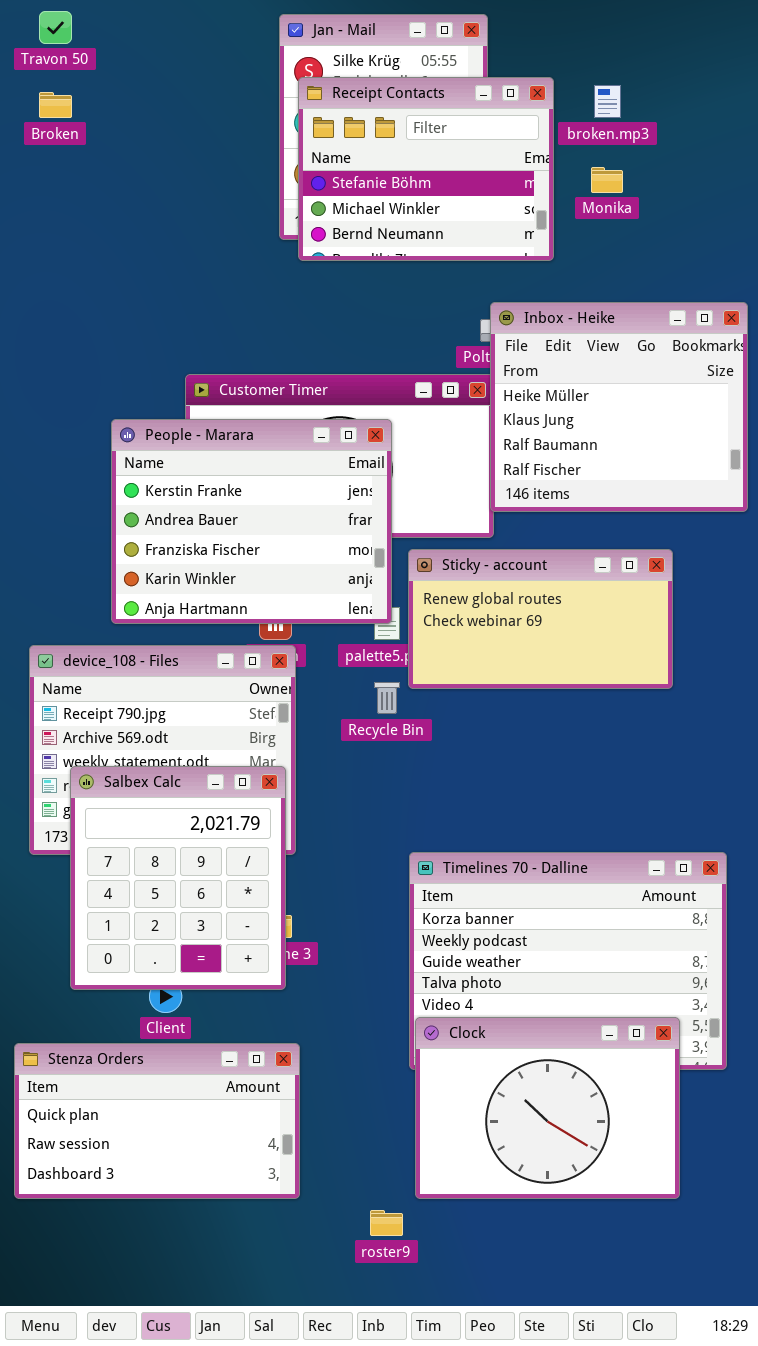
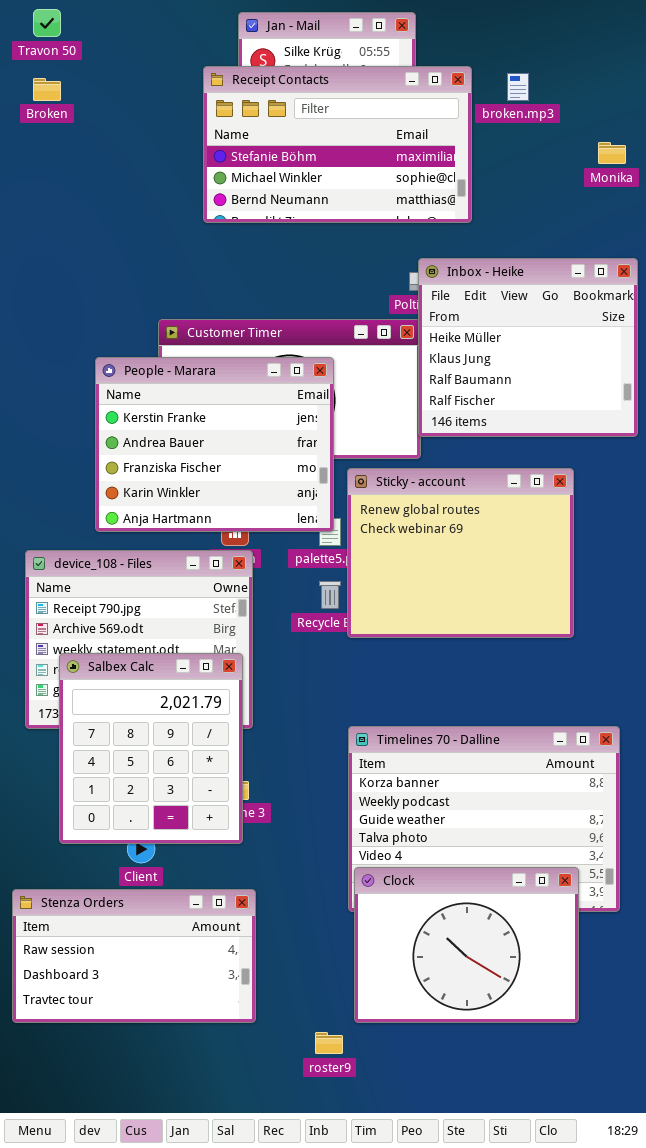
Receipt Contacts: [298,77,554,261] -> [203,66,472,223], resized
Monika: [591,167,623,193] -> [598,142,626,164], moved
Sticky - account: [408,549,673,689] -> [347,468,574,638], resized
Stenza Orders: [14,1043,300,1199] -> [12,889,256,1023], scrolled down 1 row

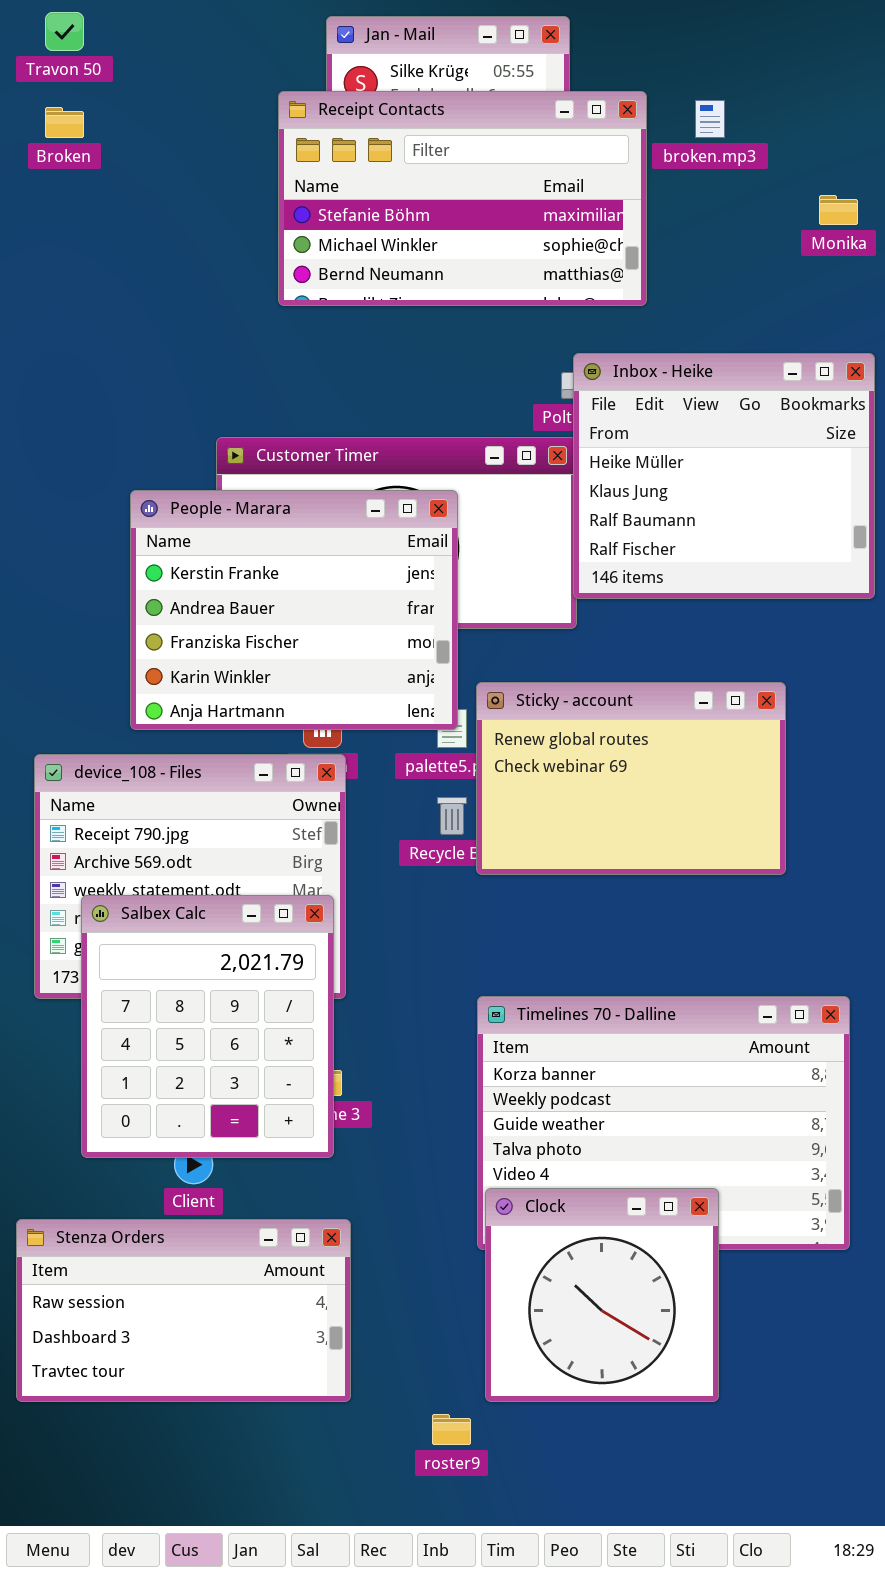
Sticky - account: [347,468,574,638] -> [476,682,786,875], resized
Clock: [354,867,579,1023] -> [485,1188,719,1402], resized

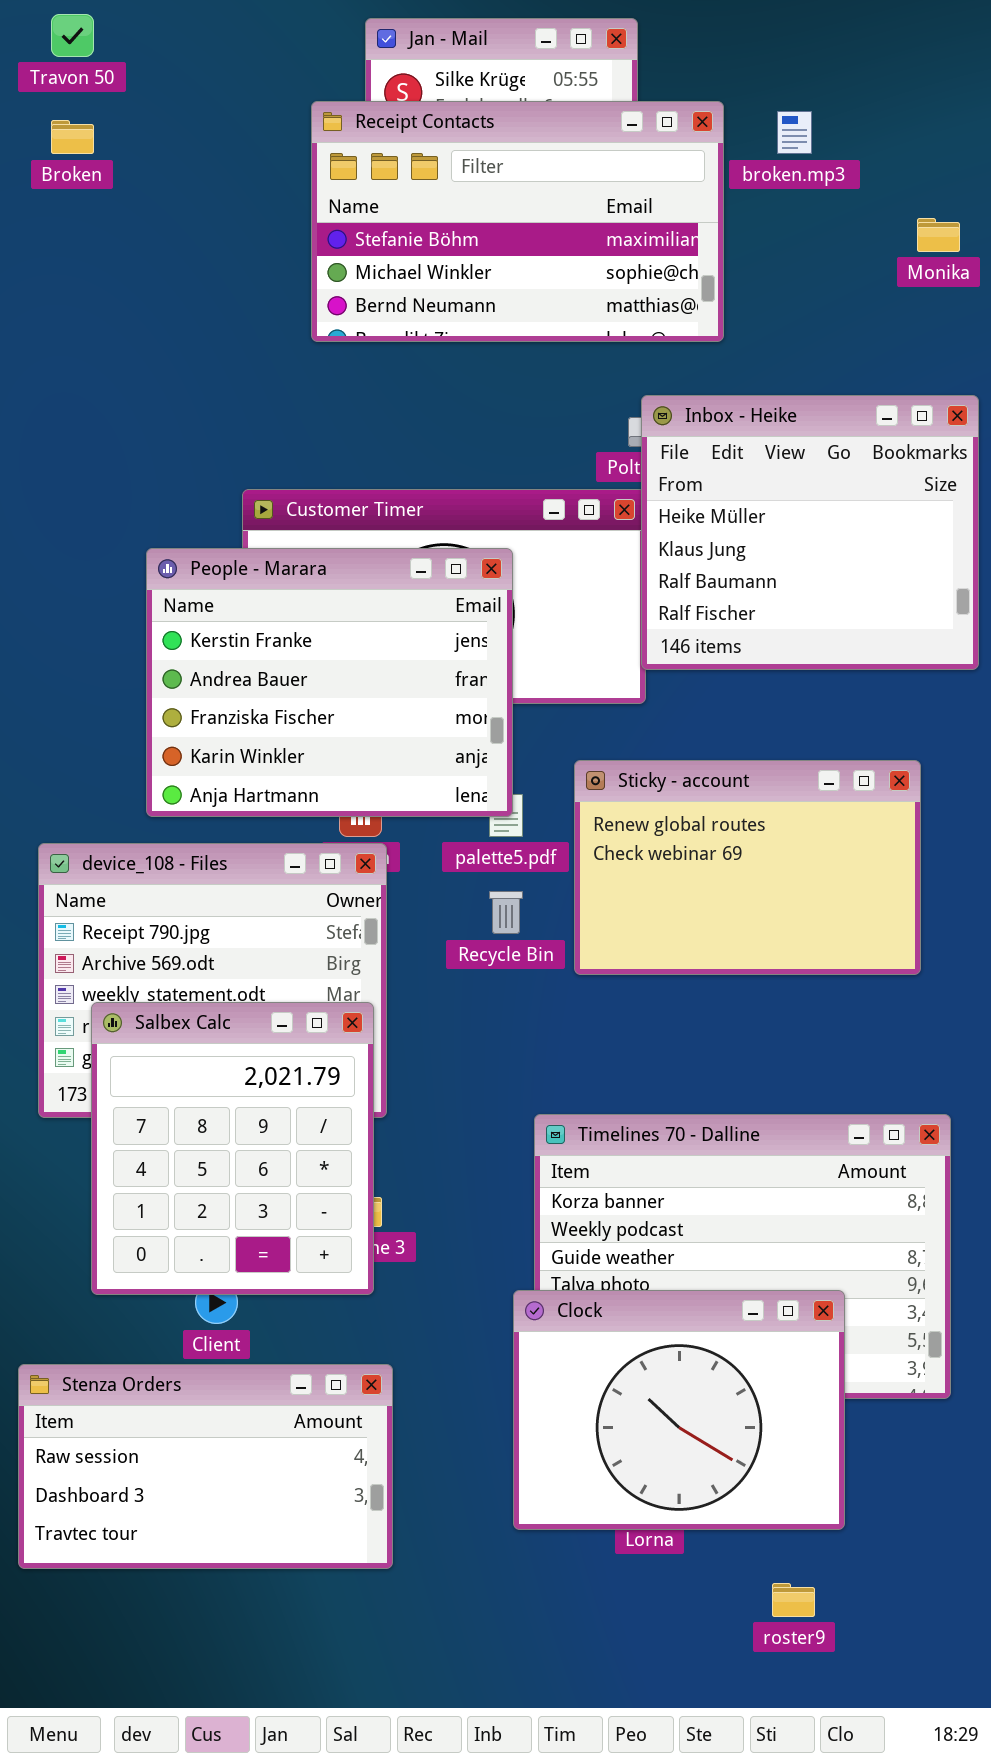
Sticky - account: [476,682,786,875] -> [574,760,921,975], moved
Clock: [485,1188,719,1402] -> [513,1290,845,1530], moved, resized
roster9: [432,1414,471,1445] -> [772,1583,815,1617], moved

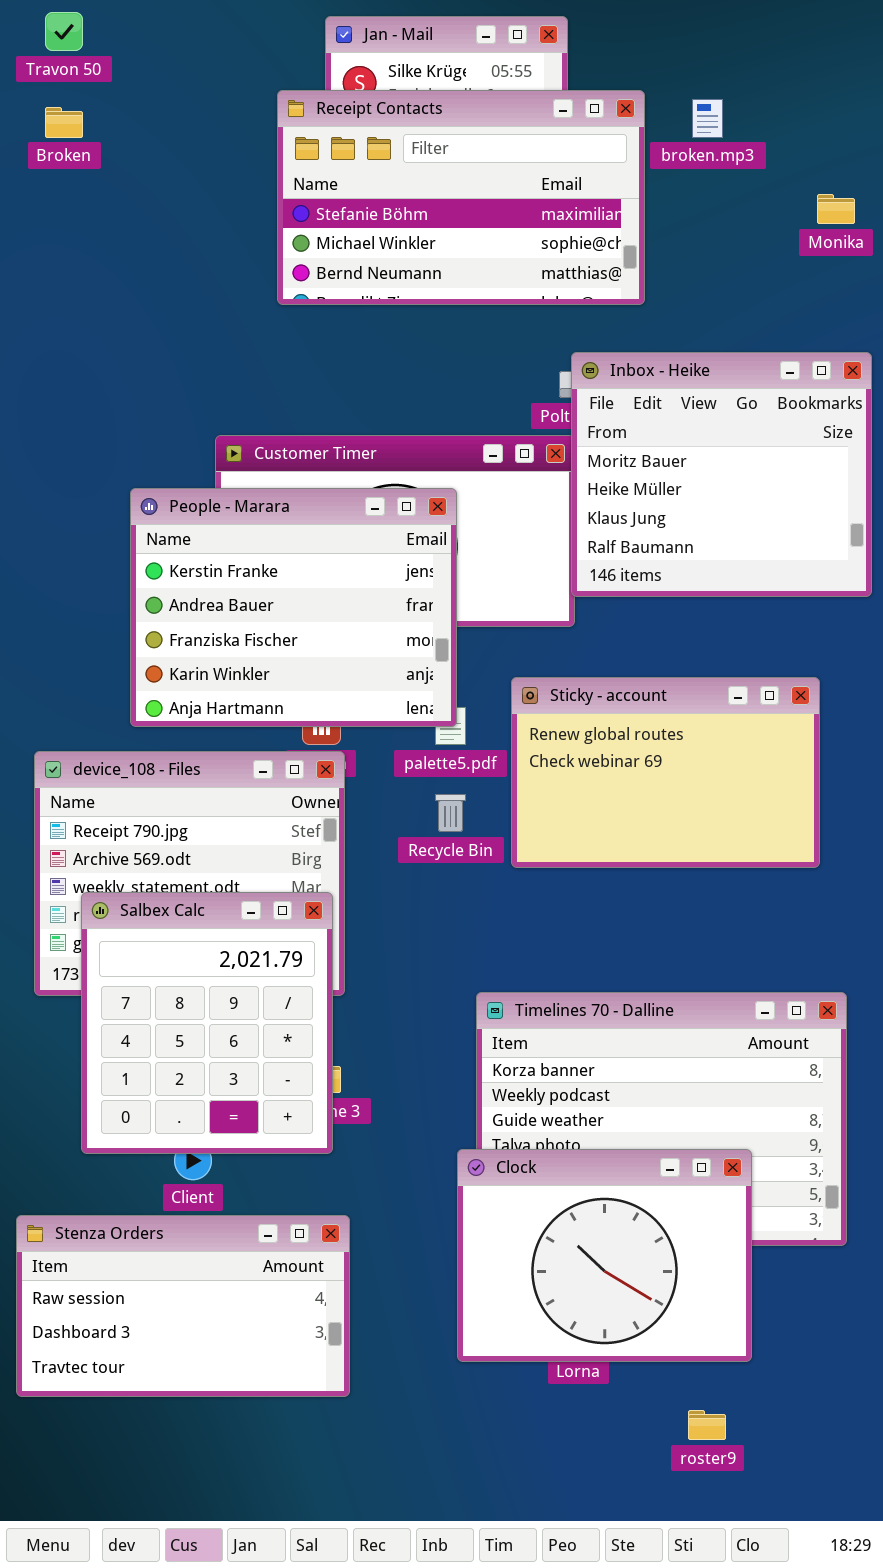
Inbox - Heike: [641,395,979,670] -> [571,352,872,597], scrolled up 1 row

